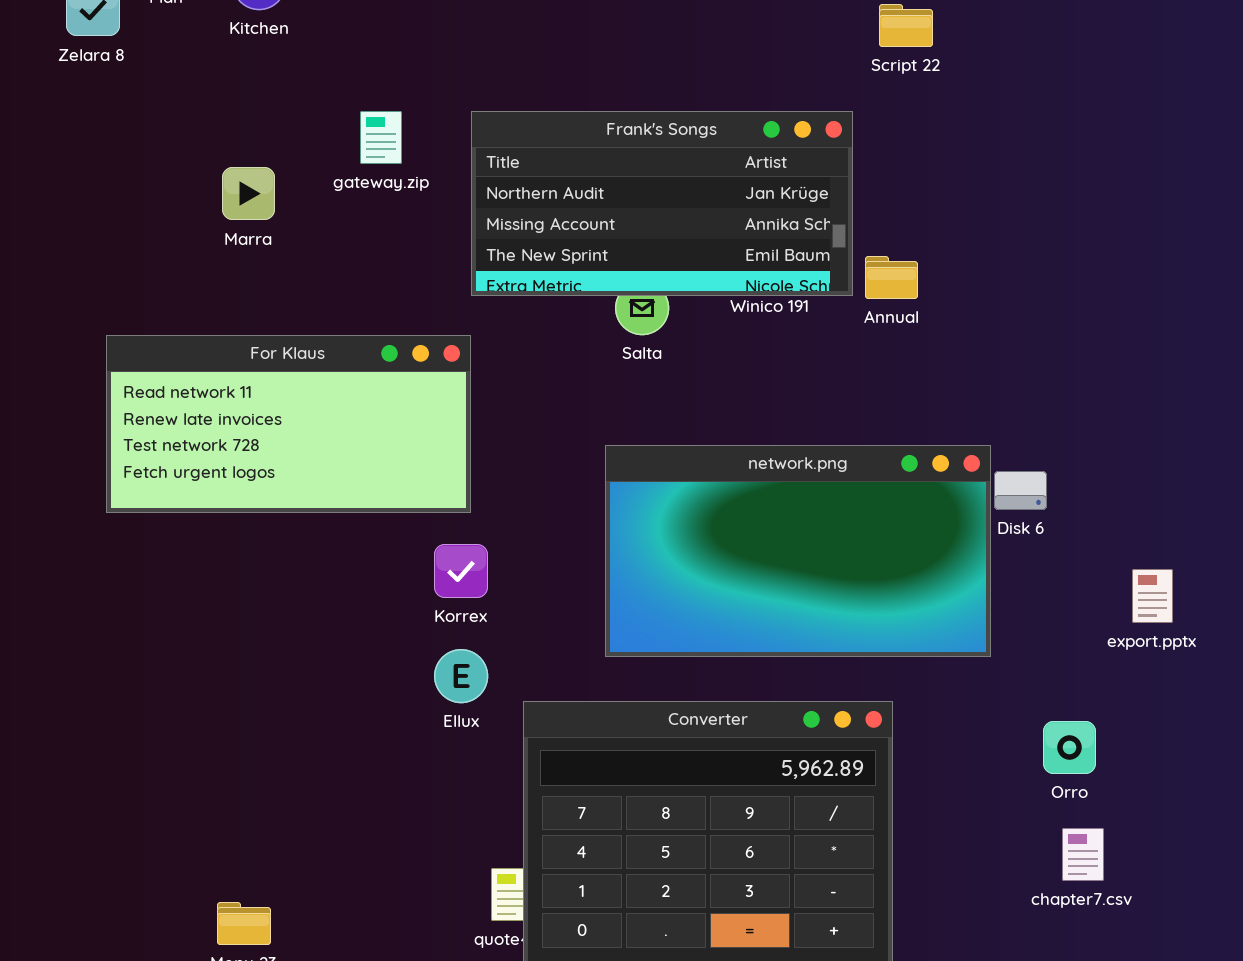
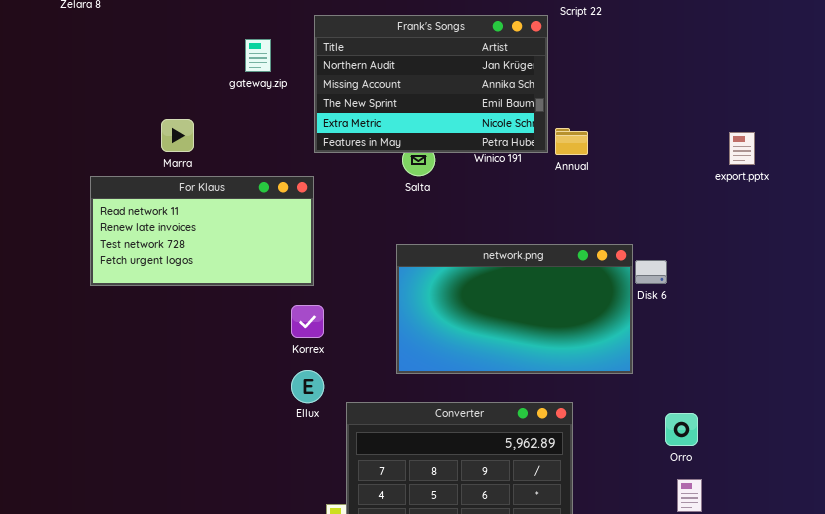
Frank's Songs: [471,111,853,296] -> [314,15,548,153], resized
Marra: [222,167,275,220] -> [161,119,194,152], moved
export.pptx: [1132,569,1173,623] -> [729,132,755,165], moved

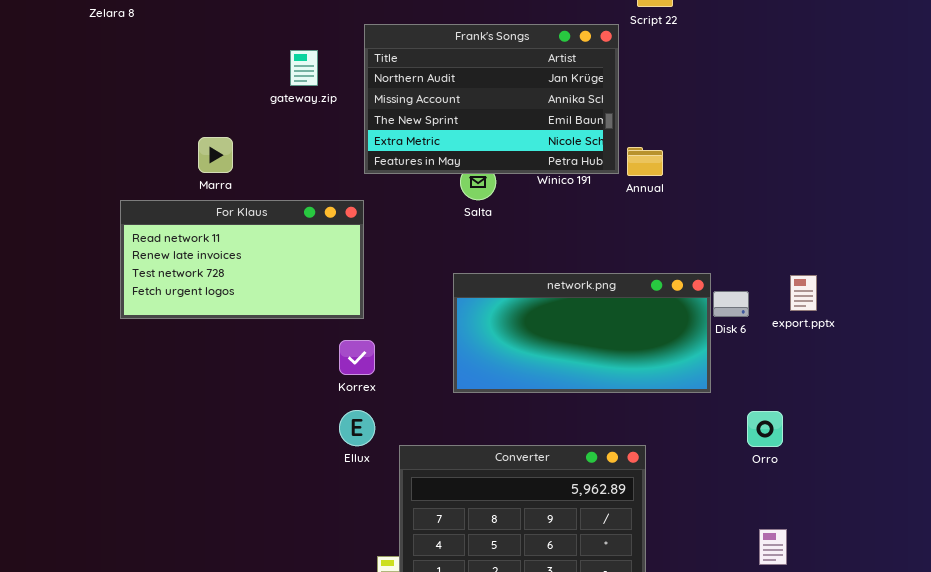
export.pptx: [729,132,755,165] -> [790,275,817,311], moved
network.png: [396,244,633,374] -> [453,273,711,393], resized
Orro: [665,413,698,446] -> [747,411,783,447], moved

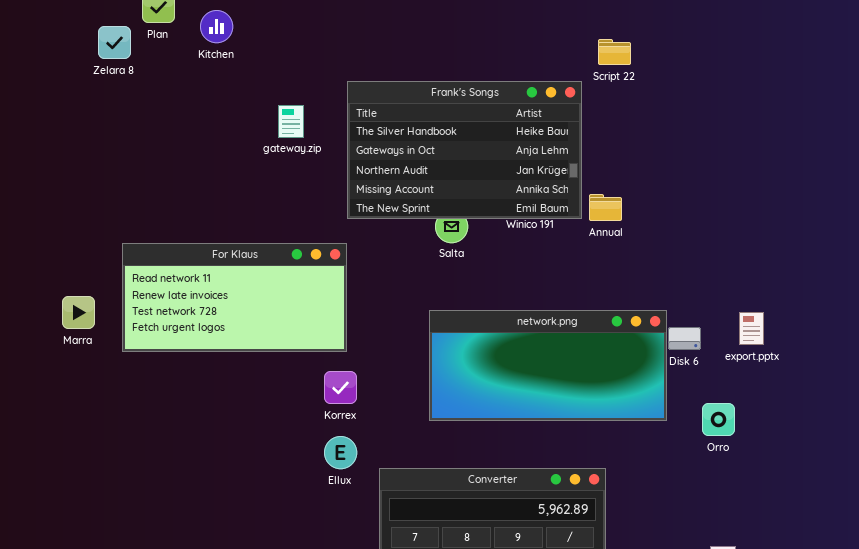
Frank's Songs: [364,24,619,174] -> [347,81,582,219], scrolled up 2 rows
Marra: [198,137,233,173] -> [62,296,95,329], moved
Orro: [747,411,783,447] -> [702,403,735,436], moved

